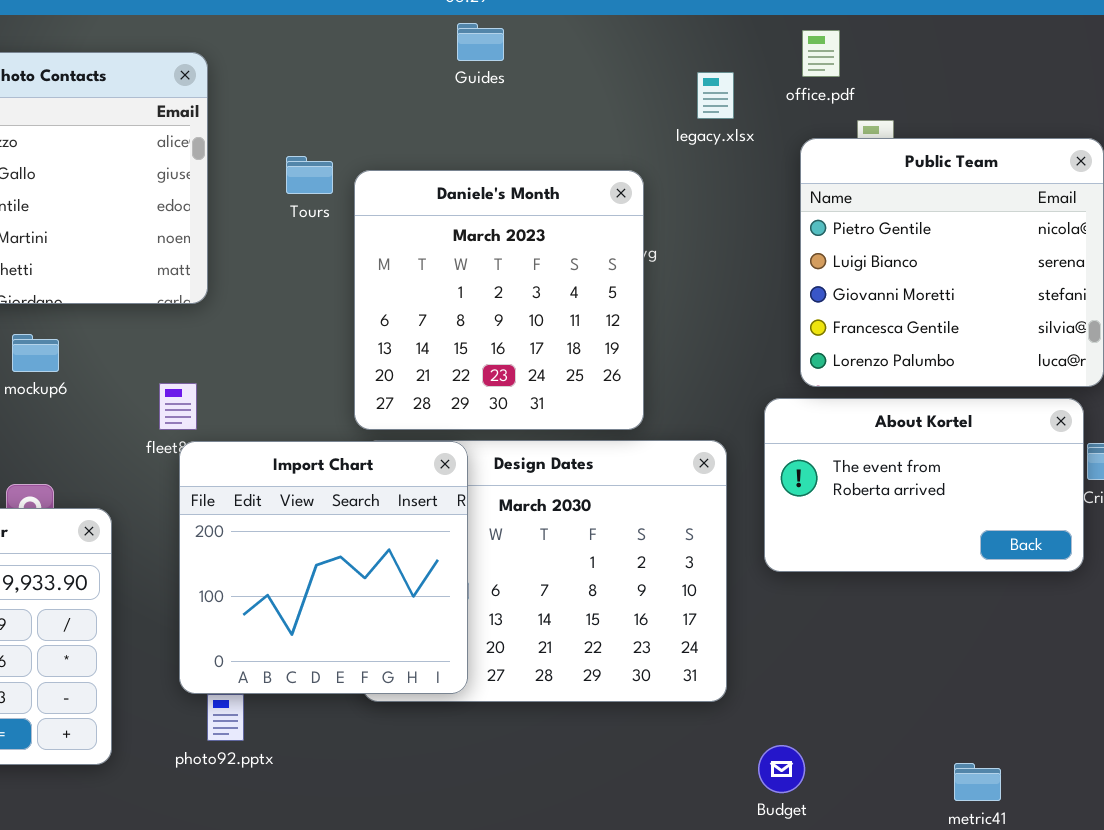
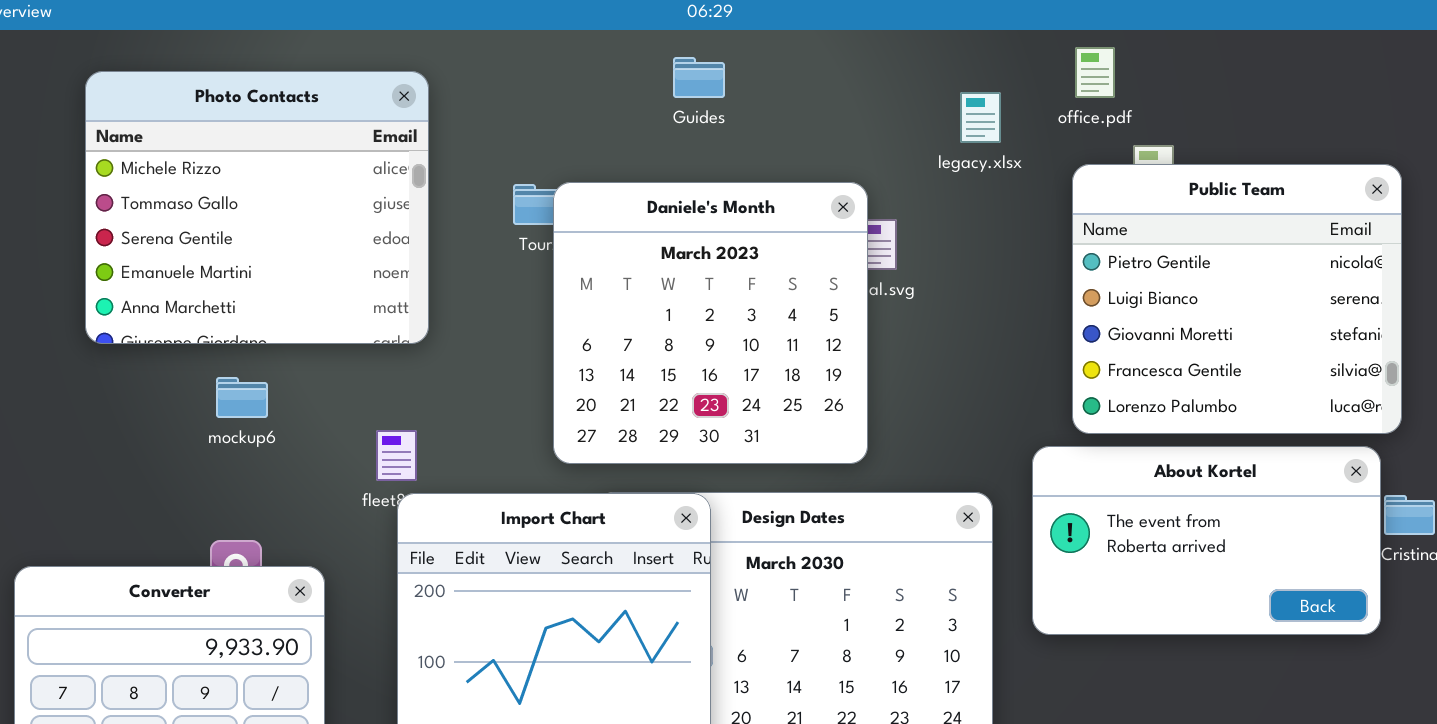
Guides: [457,23,504,61] -> [673,57,725,98], moved
Daniele's Month: [354,170,644,430] -> [553,182,868,464], moved

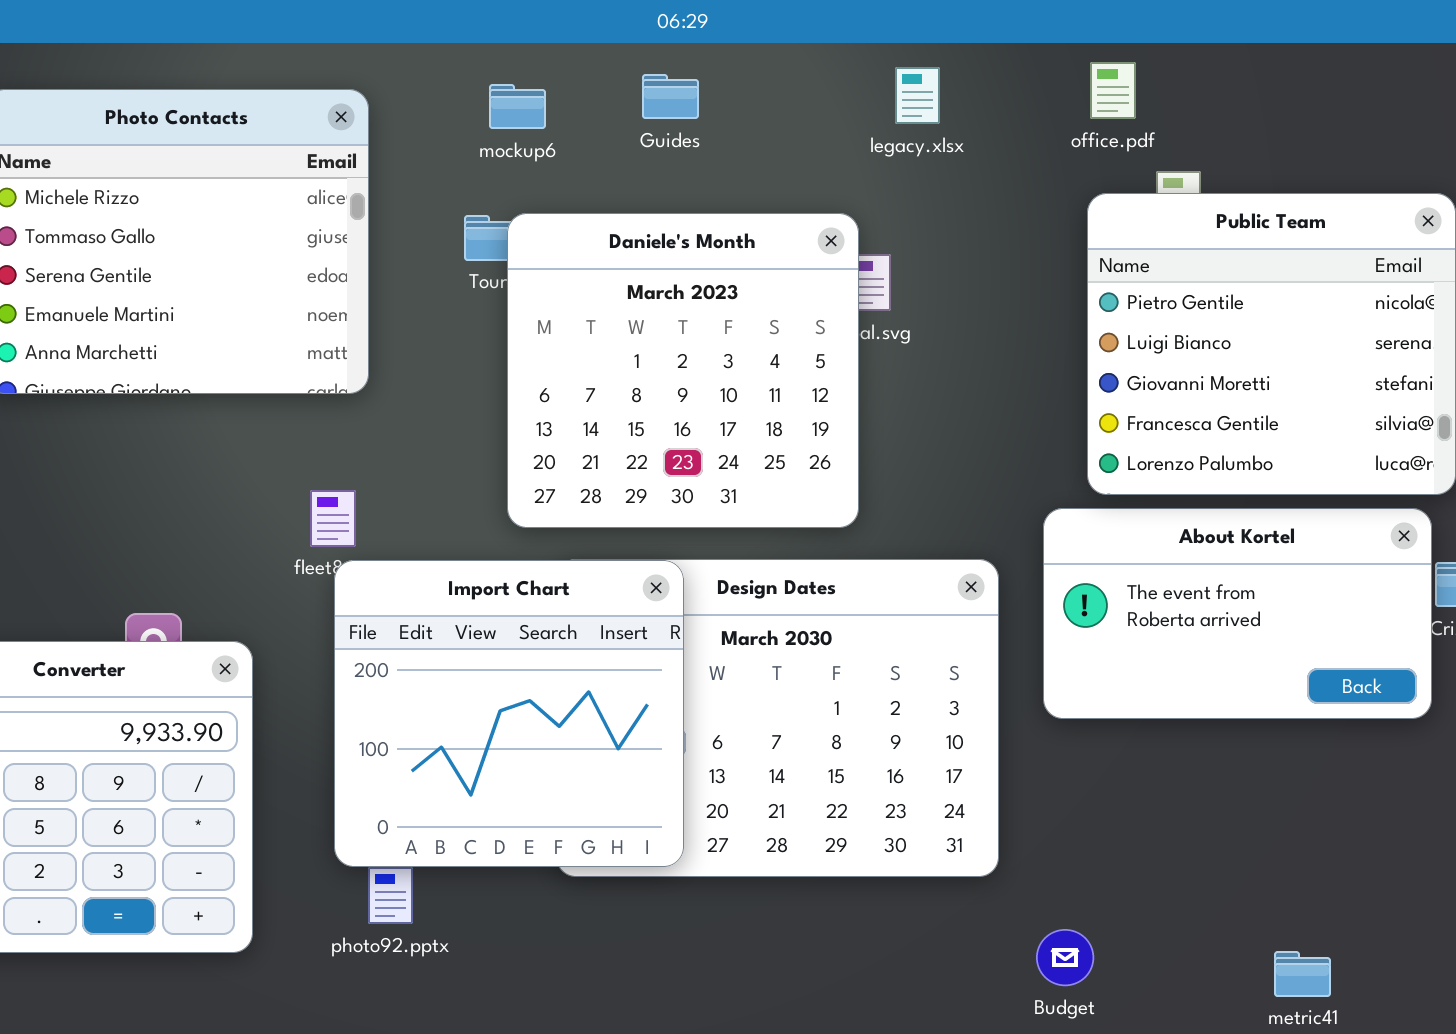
legacy.xlsx: [960,92,1001,143] -> [895,67,940,124], moved
mockup6: [216,377,268,418] -> [489,84,546,129], moved

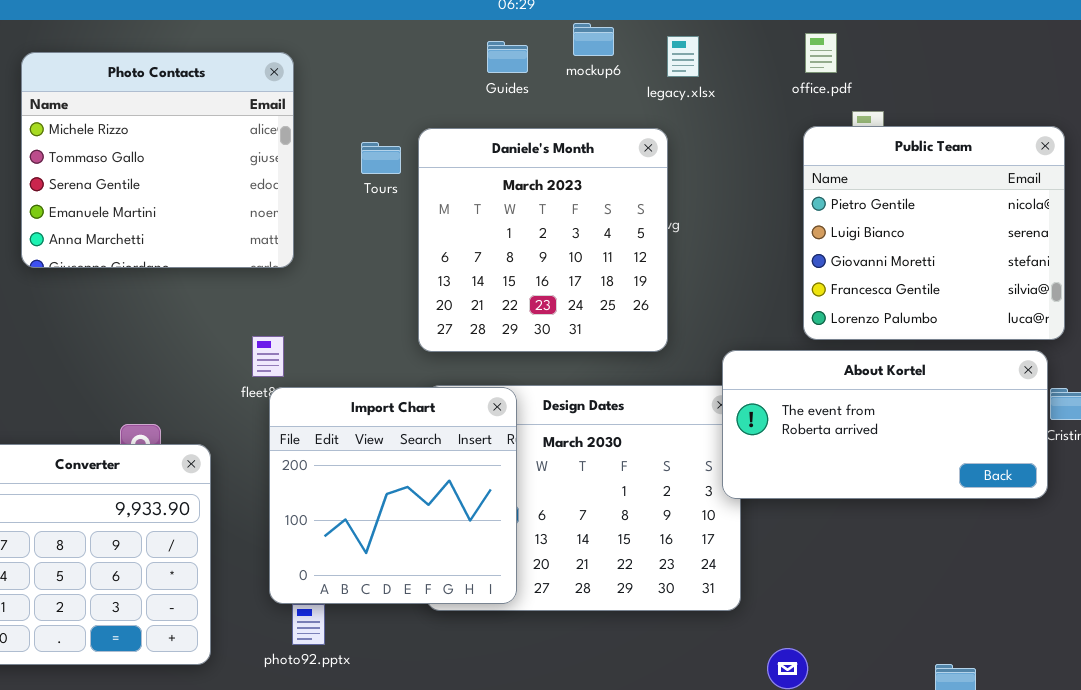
mockup6: [489,84,546,129] -> [573,23,614,56], moved
Daniele's Month: [507,213,859,528] -> [418,128,668,352], moved
About Kortel: [1043,508,1432,719] -> [722,350,1048,499], resized

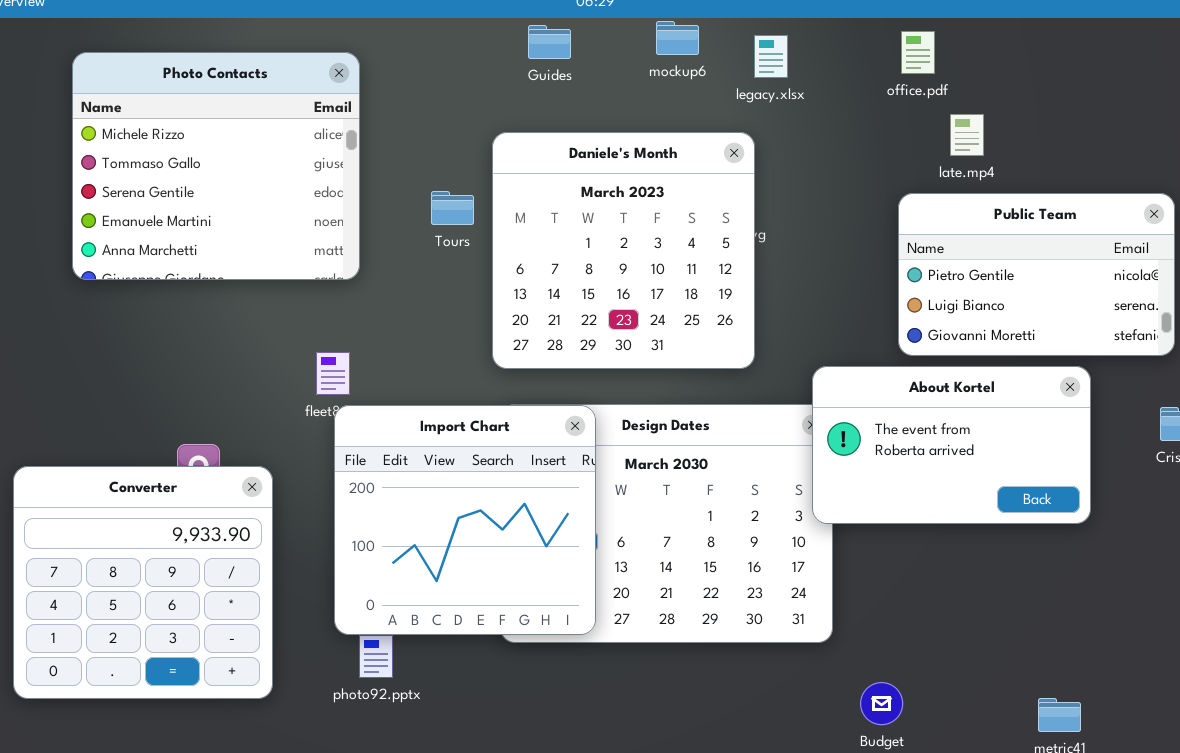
Guides: [487,41,528,73] -> [528,25,571,59], moved
Public Team: [803,126,1065,340] -> [898,193,1175,356], resized
Tours: [361,142,401,174] -> [431,191,474,225], moved
About Kortel: [722,350,1048,499] -> [812,366,1091,524], resized

